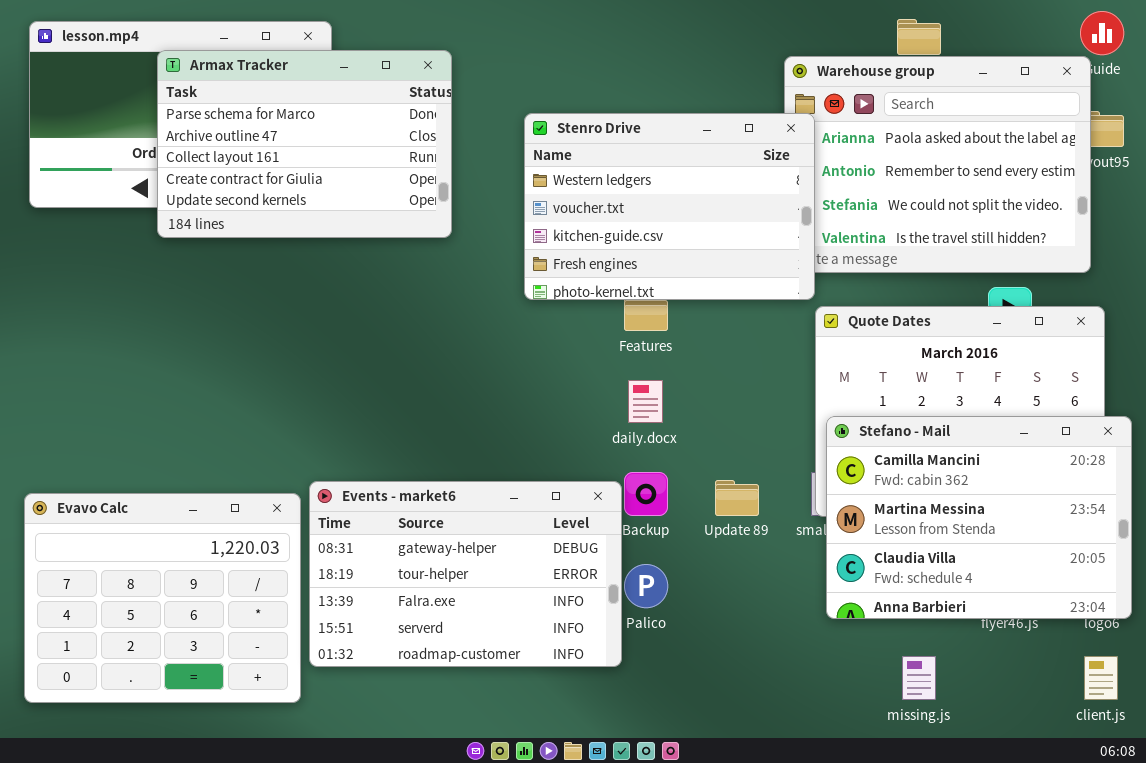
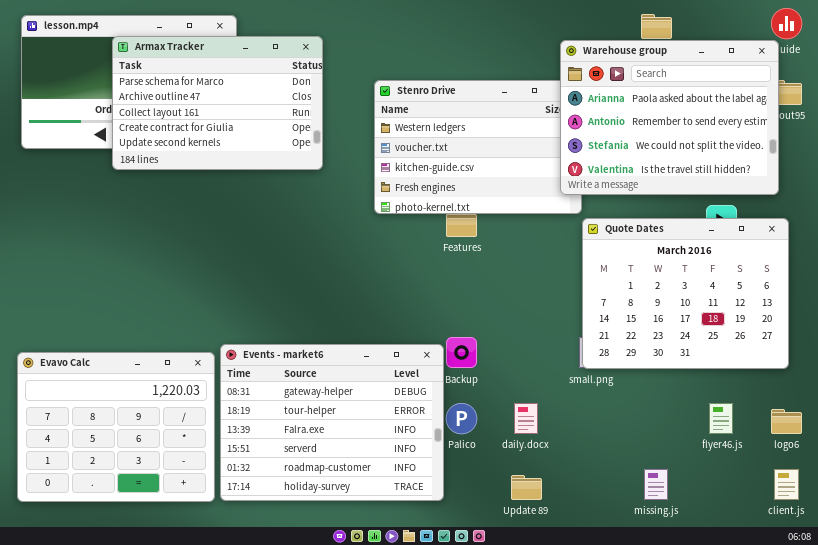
Warehouse group: [784,56,1091,273] -> [560,40,779,195], raised
daily.docx: [628,380,663,423] -> [514,403,538,434], moved
Stefano - Mail: [826,416,1132,619] -> none, closed
Update 89: [715,480,759,516] -> [511,475,542,500], moved
Events - market6: [309,481,622,667] -> [220,344,444,501], resized

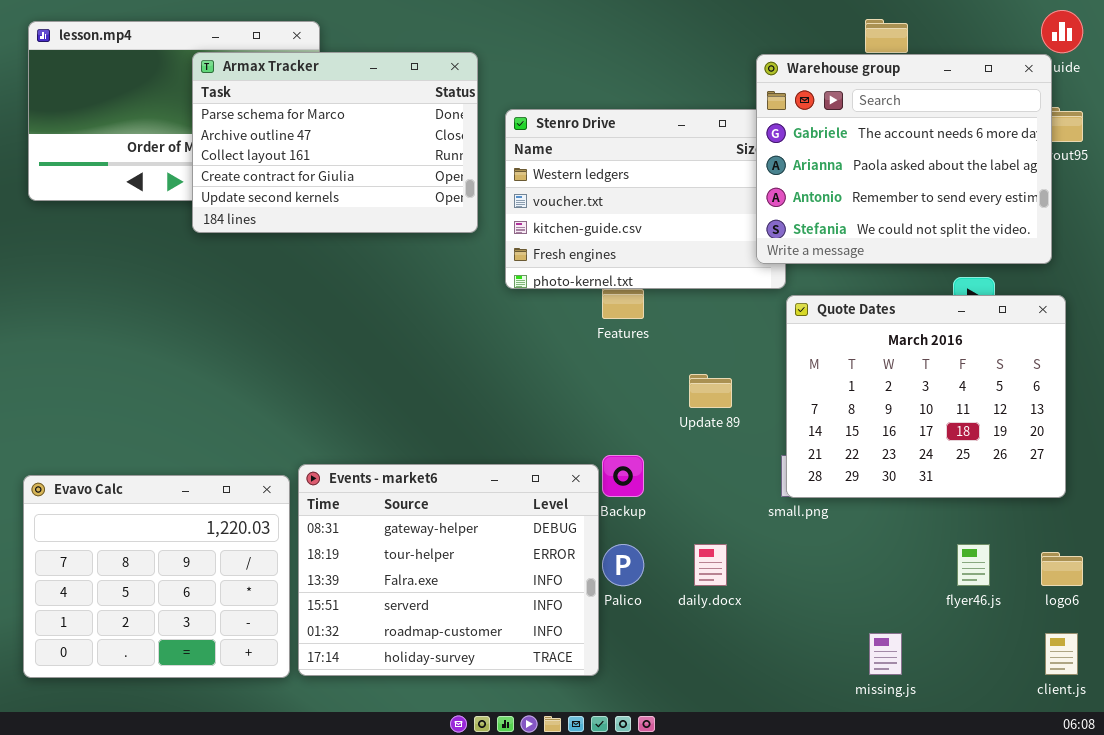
Armax Tracker: [112,36,323,170] -> [192,52,478,233], moved
Warehouse group: [560,40,779,195] -> [756,54,1052,264], scrolled up 1 row
Update 89: [511,475,542,500] -> [689,374,732,408], moved

